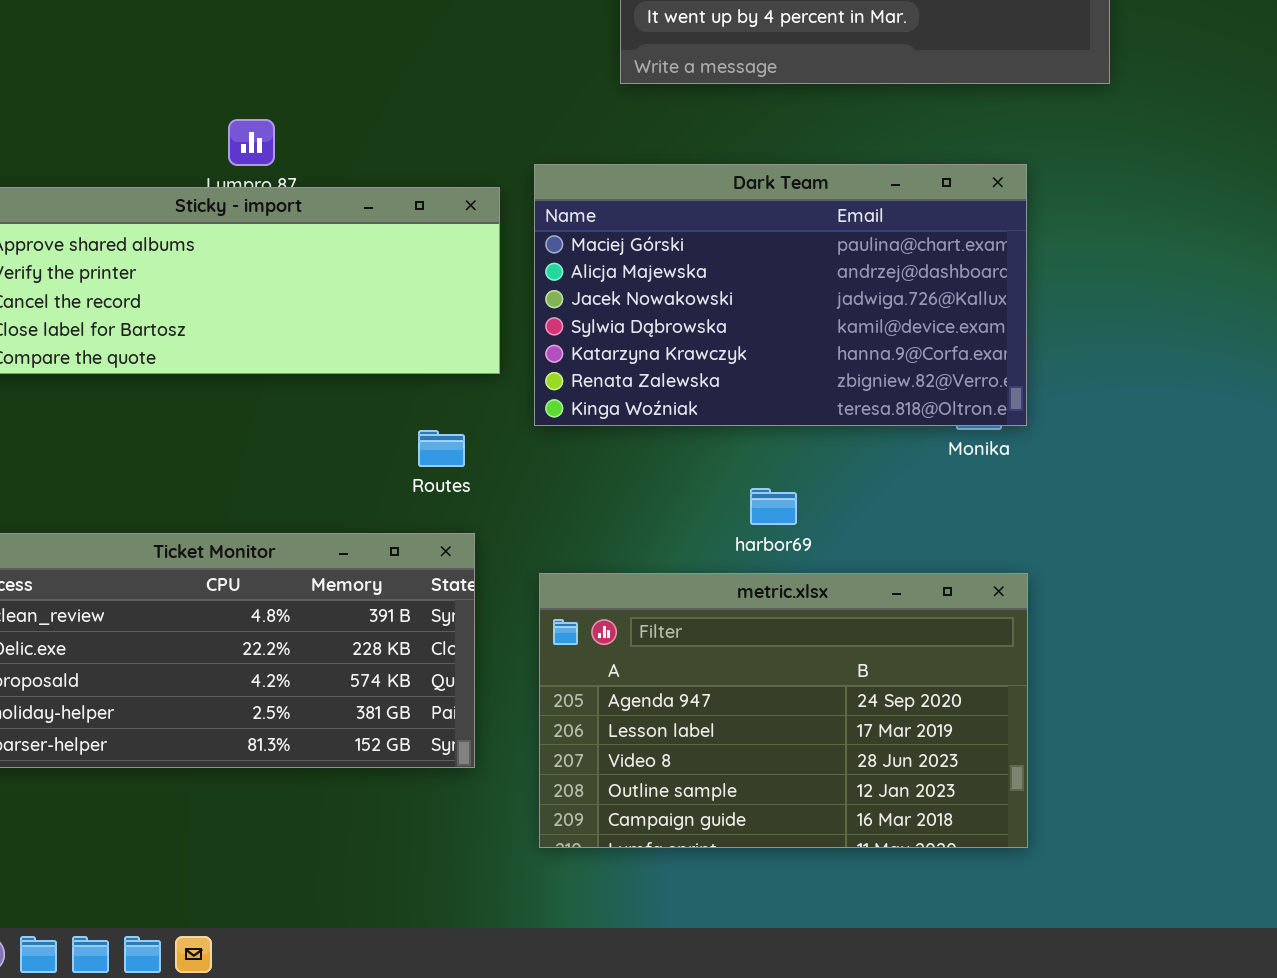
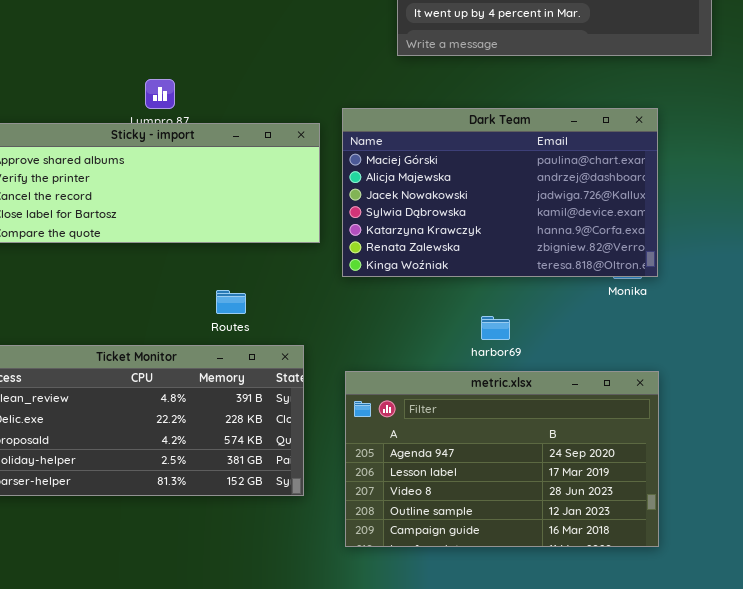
Routes: [418,430,465,467] -> [216,290,246,314], moved

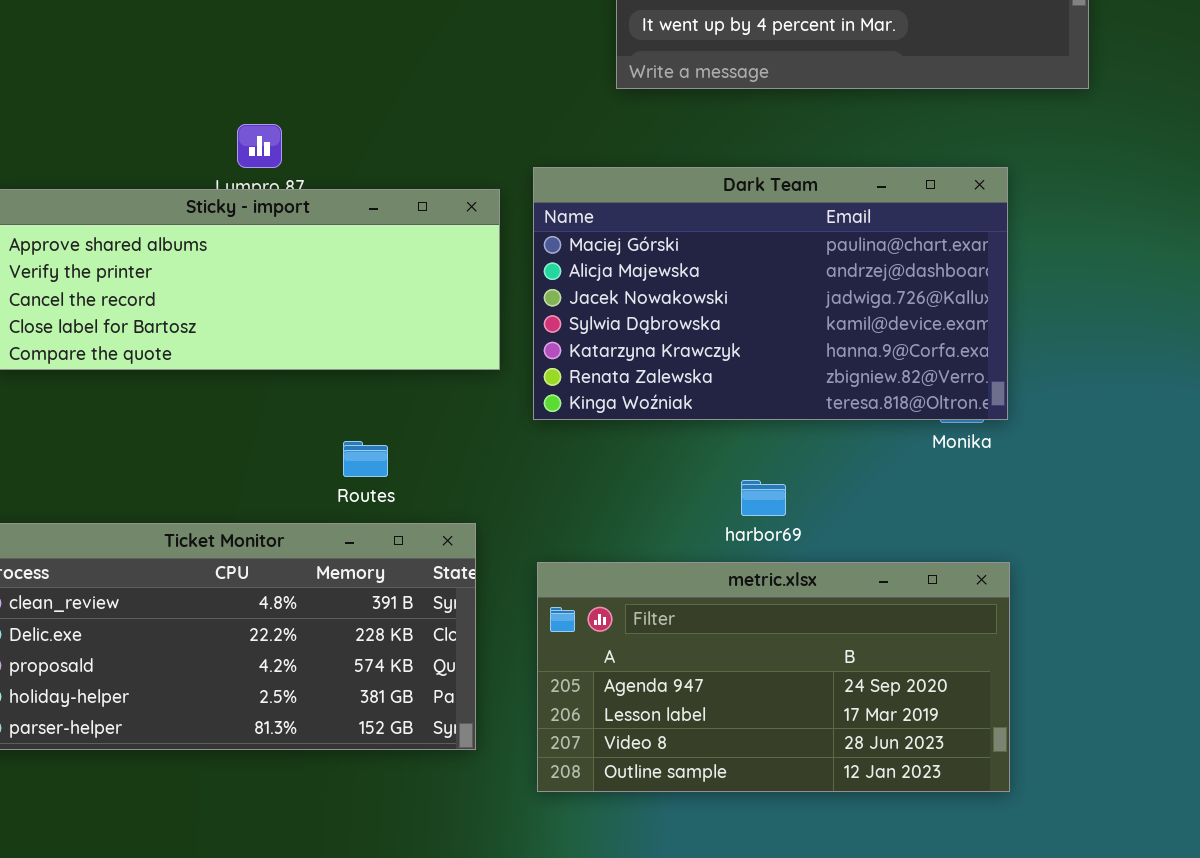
metric.xlsx: [345,371,659,547] -> [537,562,1010,792], resized

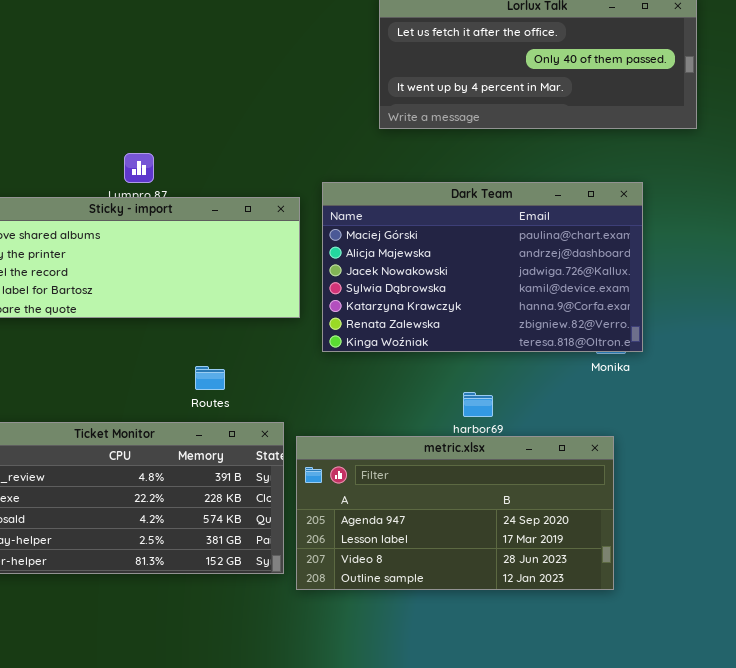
metric.xlsx: [537,562,1010,792] -> [296,436,614,590], moved

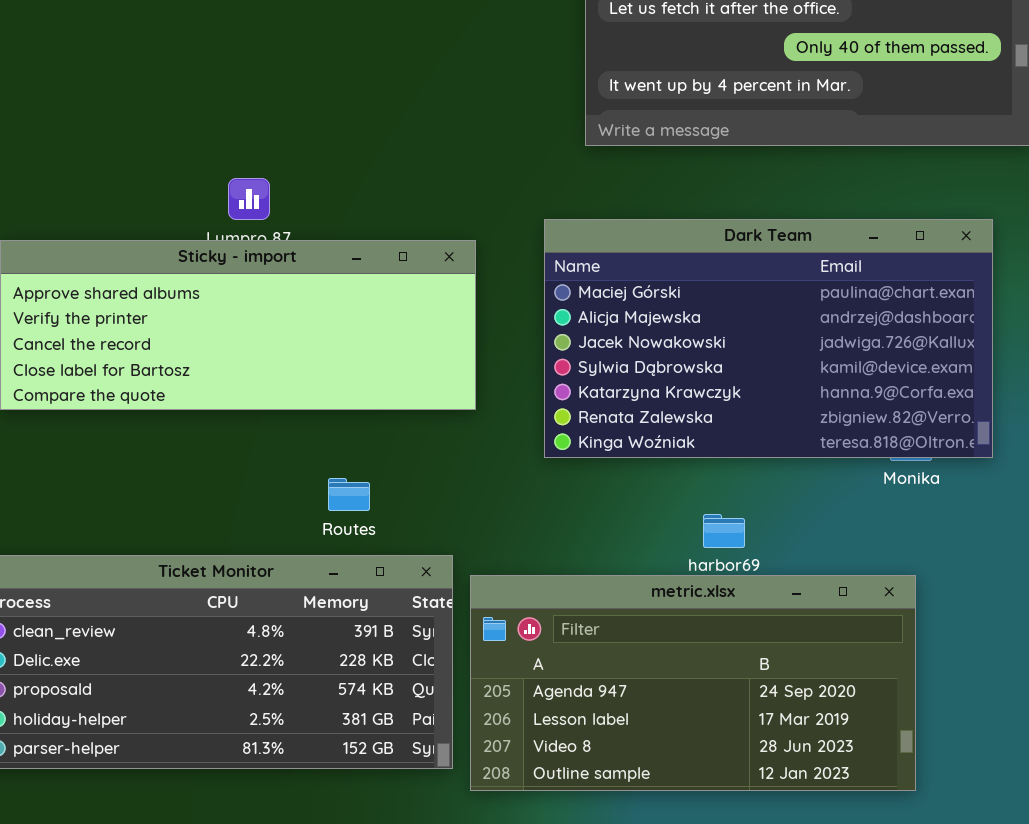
Dark Team: [322,182,643,352] -> [544,219,993,458], moved

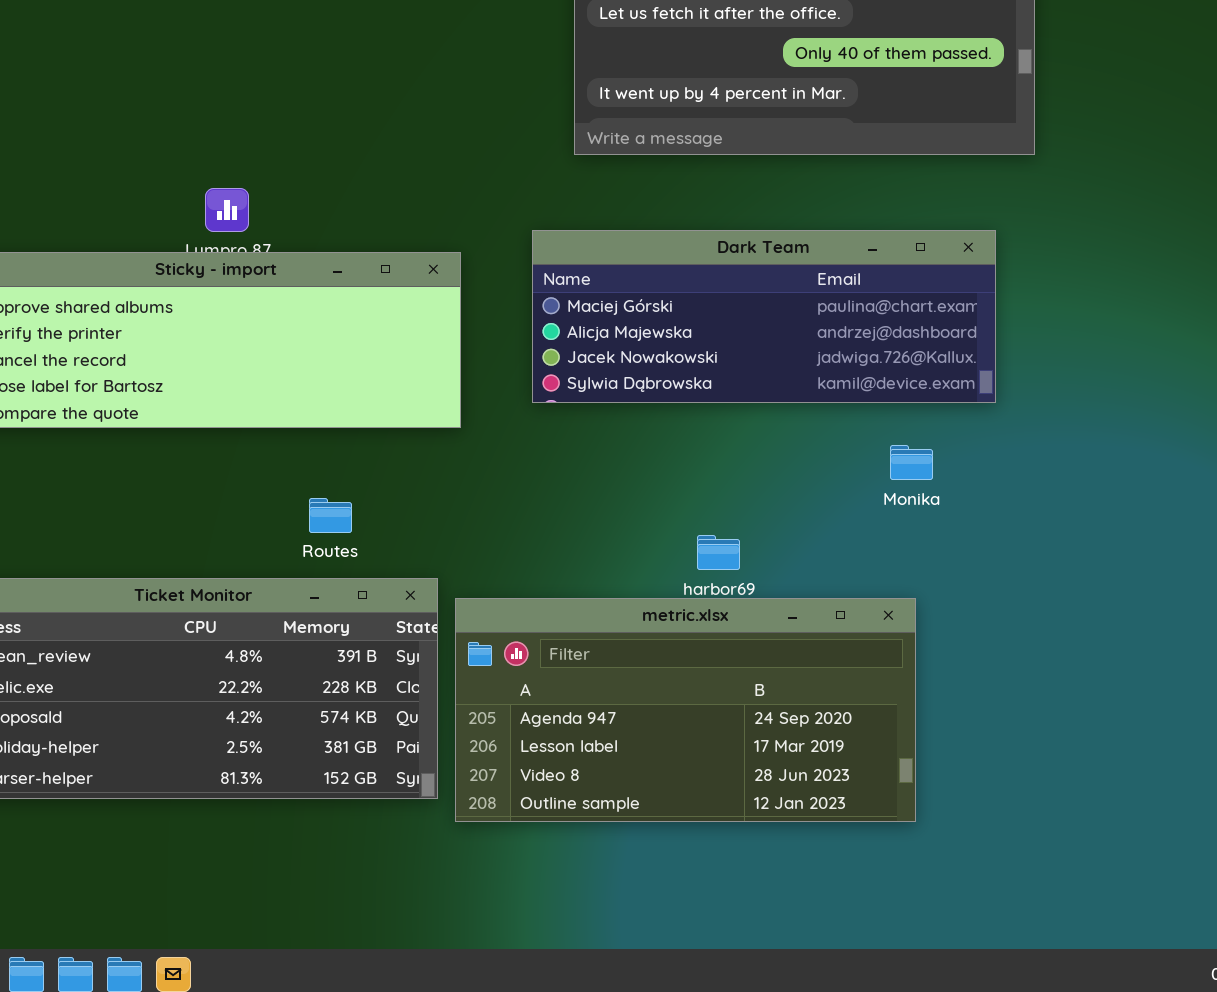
Dark Team: [544,219,993,458] -> [532,230,996,403], resized

